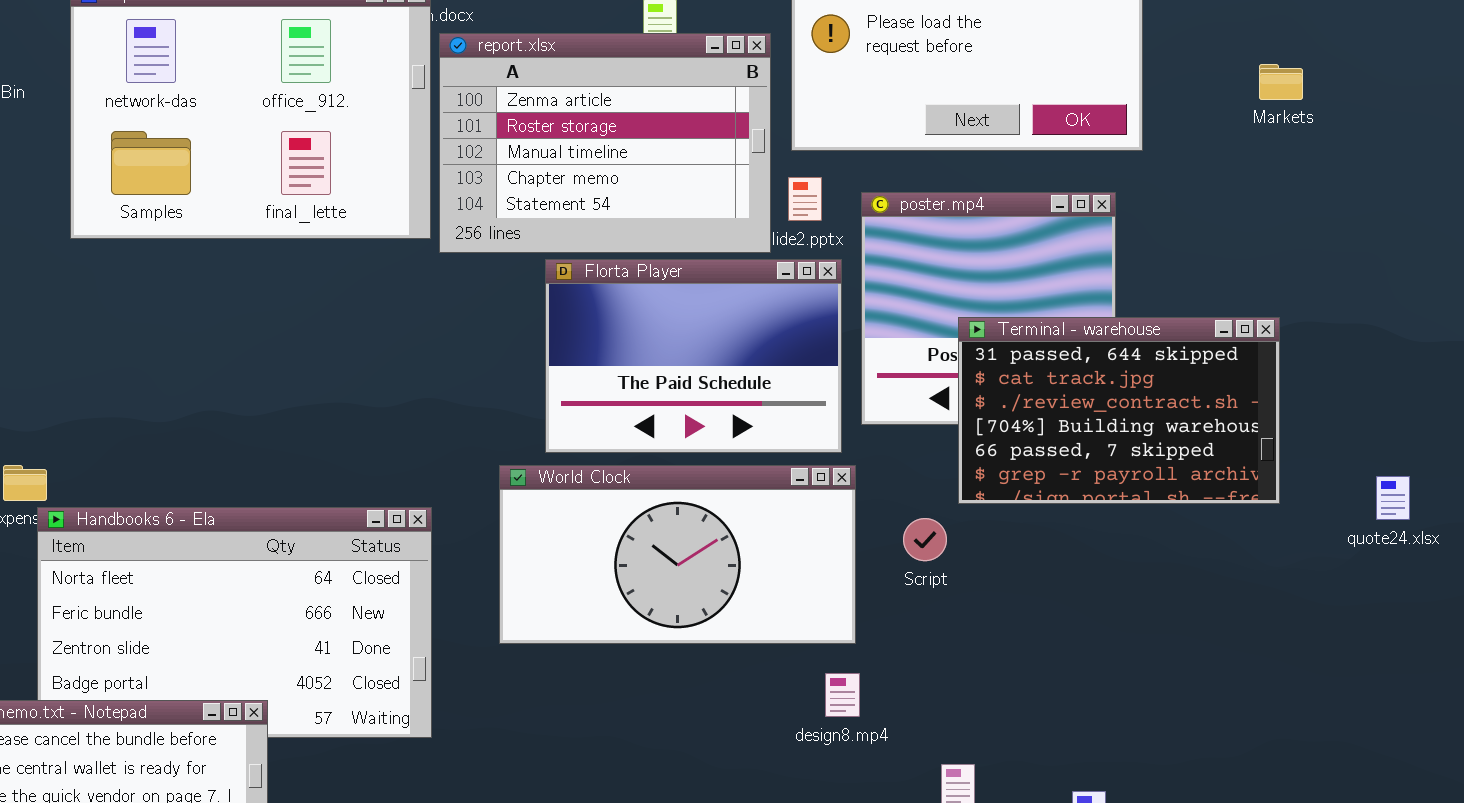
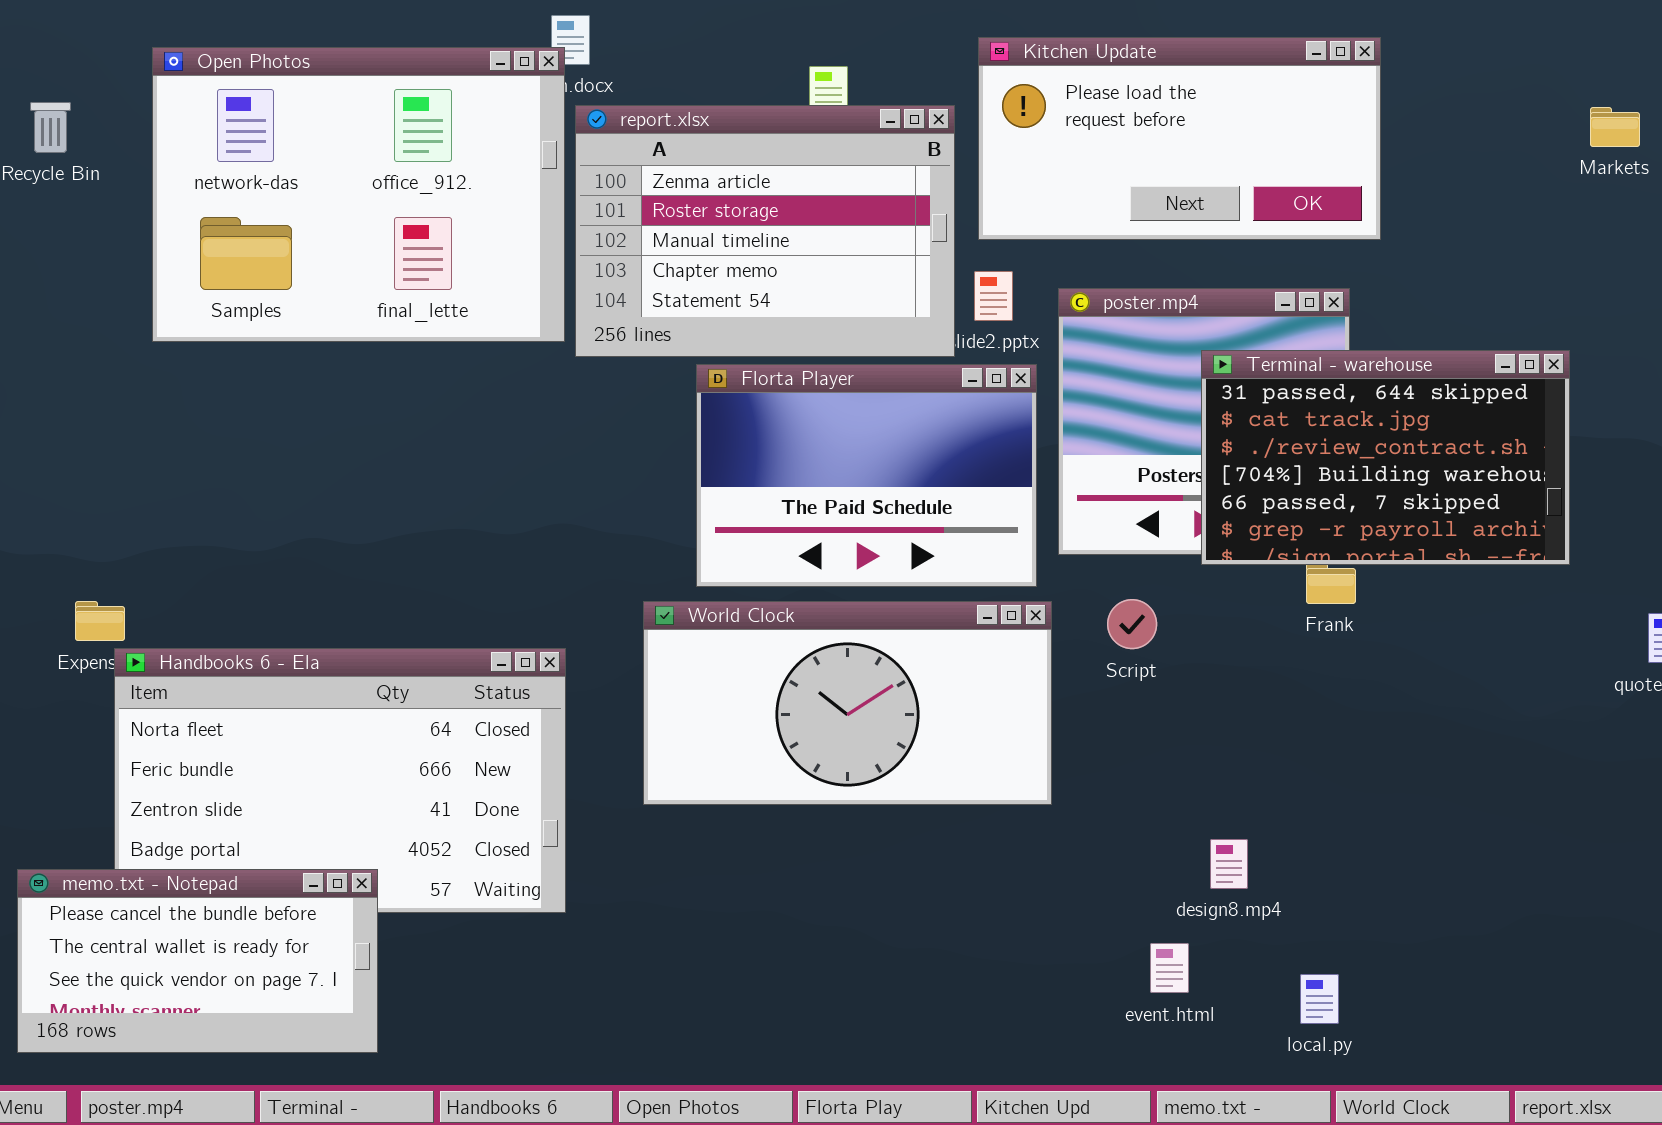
Markets: [1259,64,1303,100] -> [1590,107,1640,147], moved
Terminal - warehouse: [958,317,1280,504] -> [1201,350,1570,565], moved
Script: [903,518,947,561] -> [1107,599,1157,649], moved
design8.mp4: [825,673,860,717] -> [1210,839,1248,889], moved

